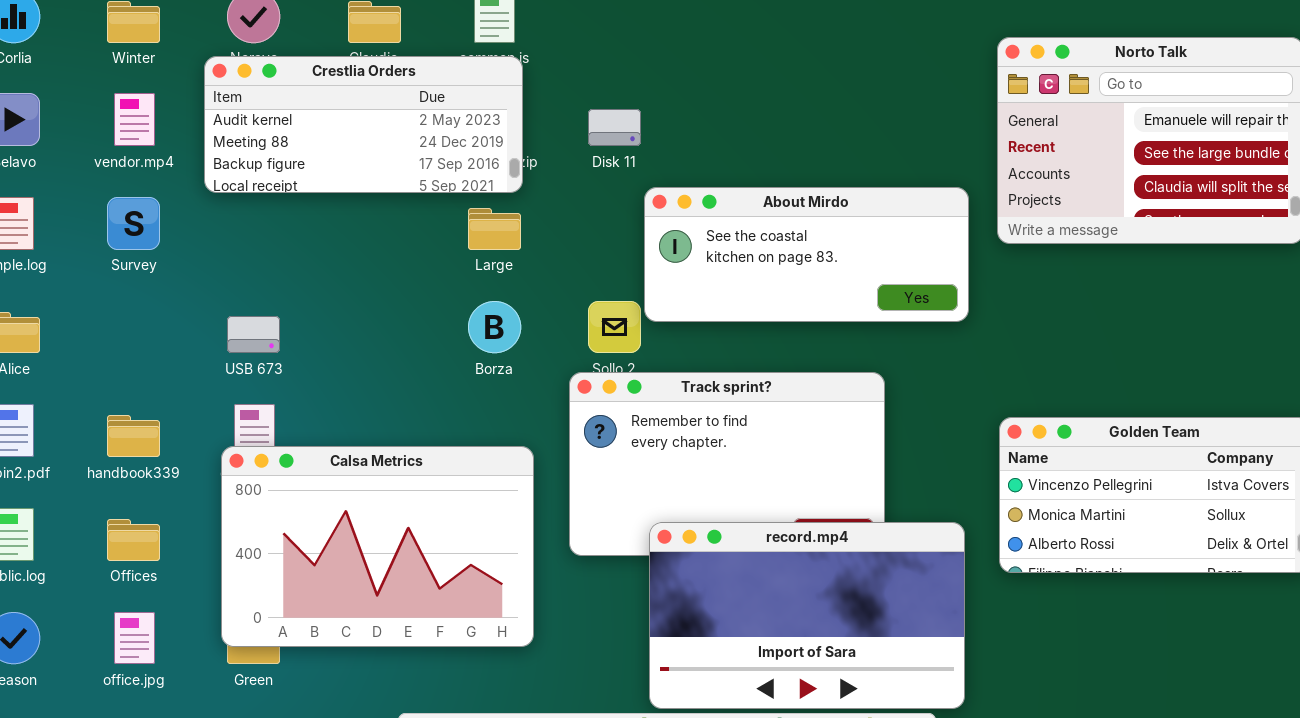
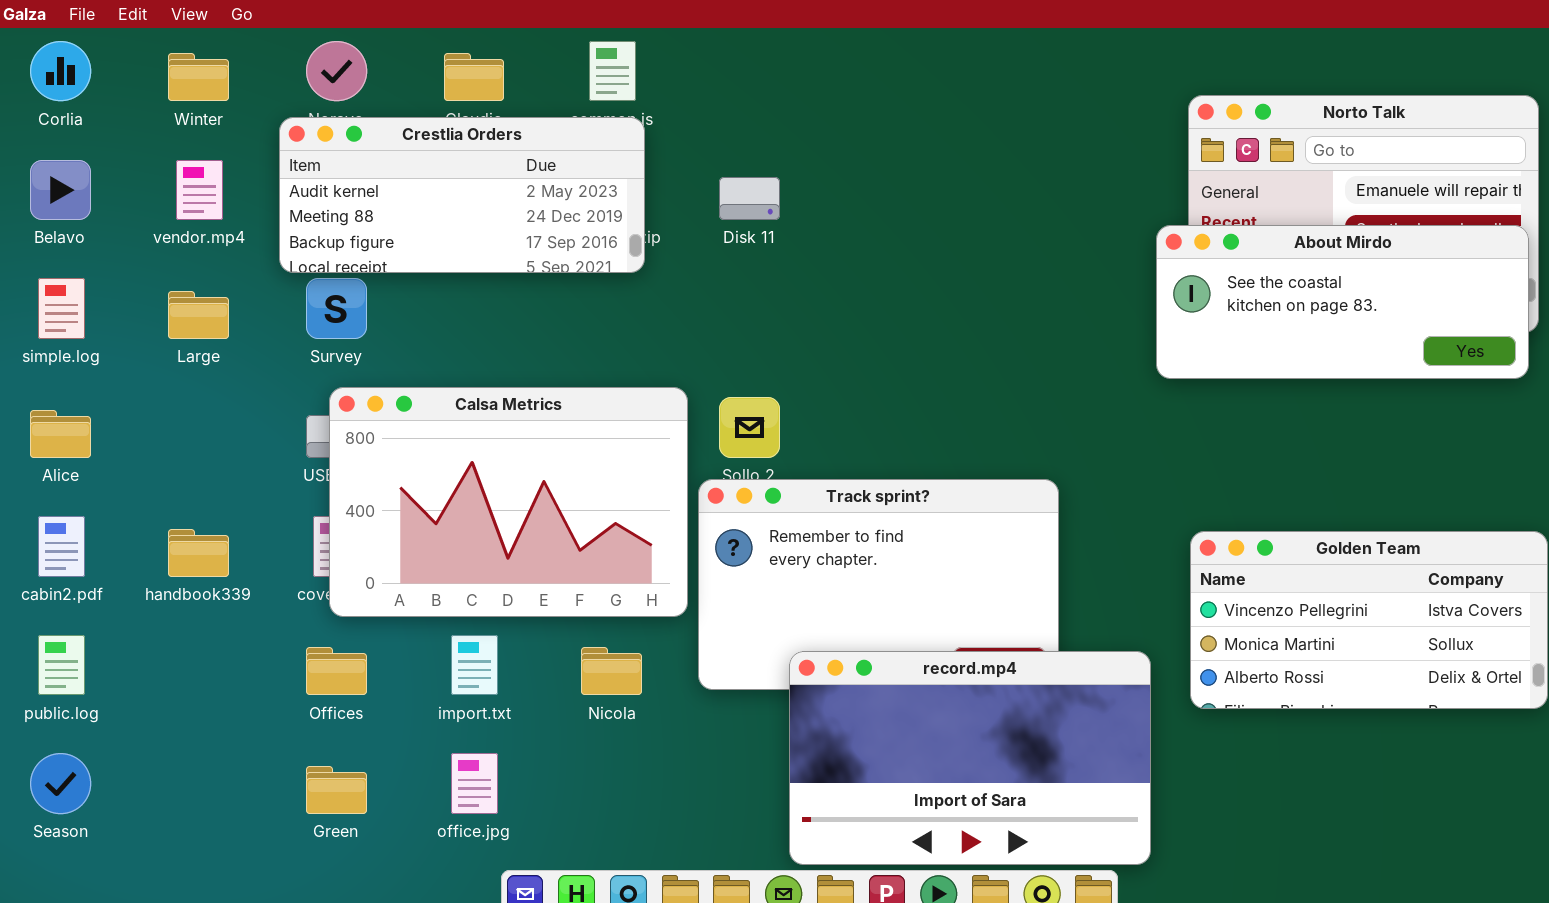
About Mirdo: [644,187,969,322] -> [1156,225,1529,379], moved
Survey: [107,197,160,250] -> [306,278,367,339], moved
Large: [468,208,521,250] -> [168,291,229,339], moved
Calsa Metrics: [221,446,534,647] -> [329,387,688,617], moved
Offices: [107,519,160,561] -> [306,647,367,695], moved
office.jpg: [114,612,155,664] -> [451,753,498,814], moved

